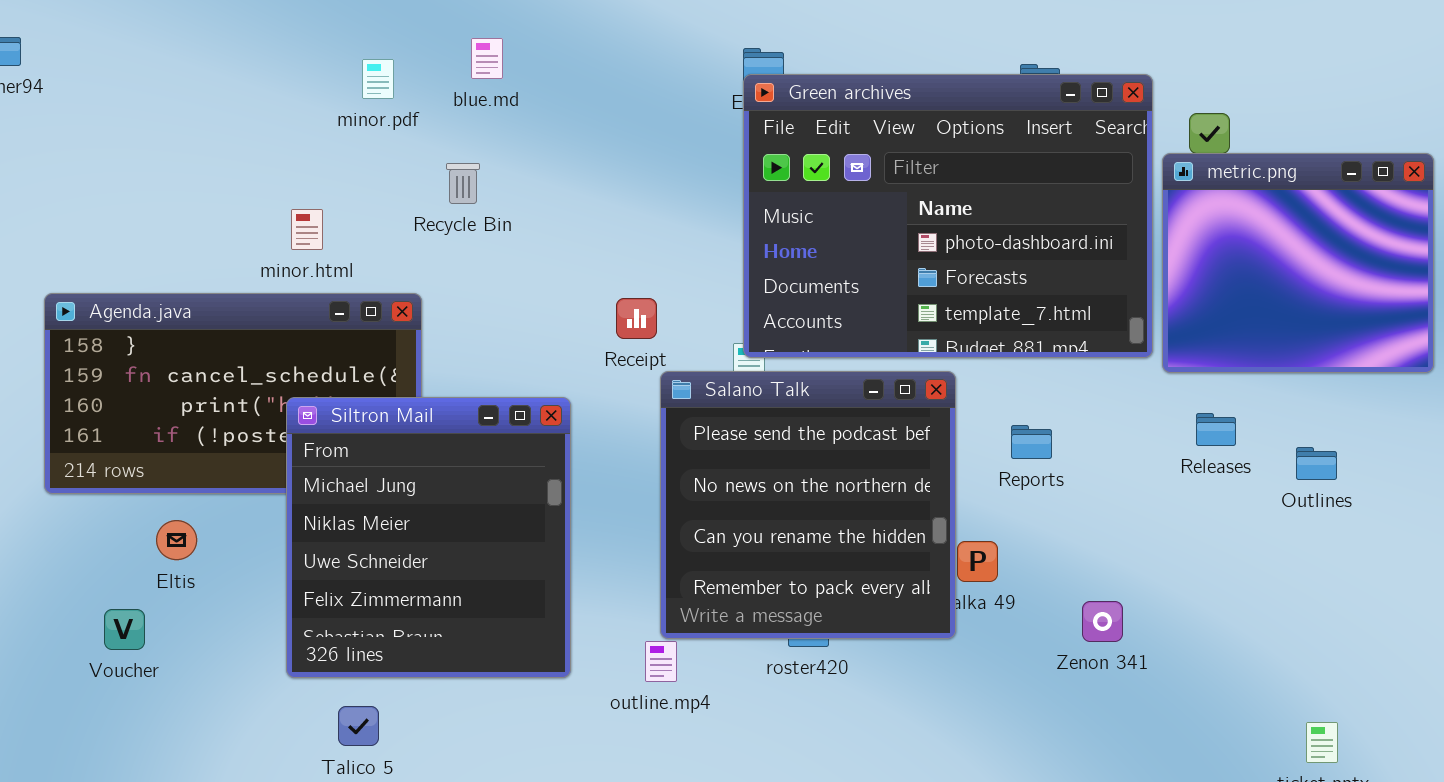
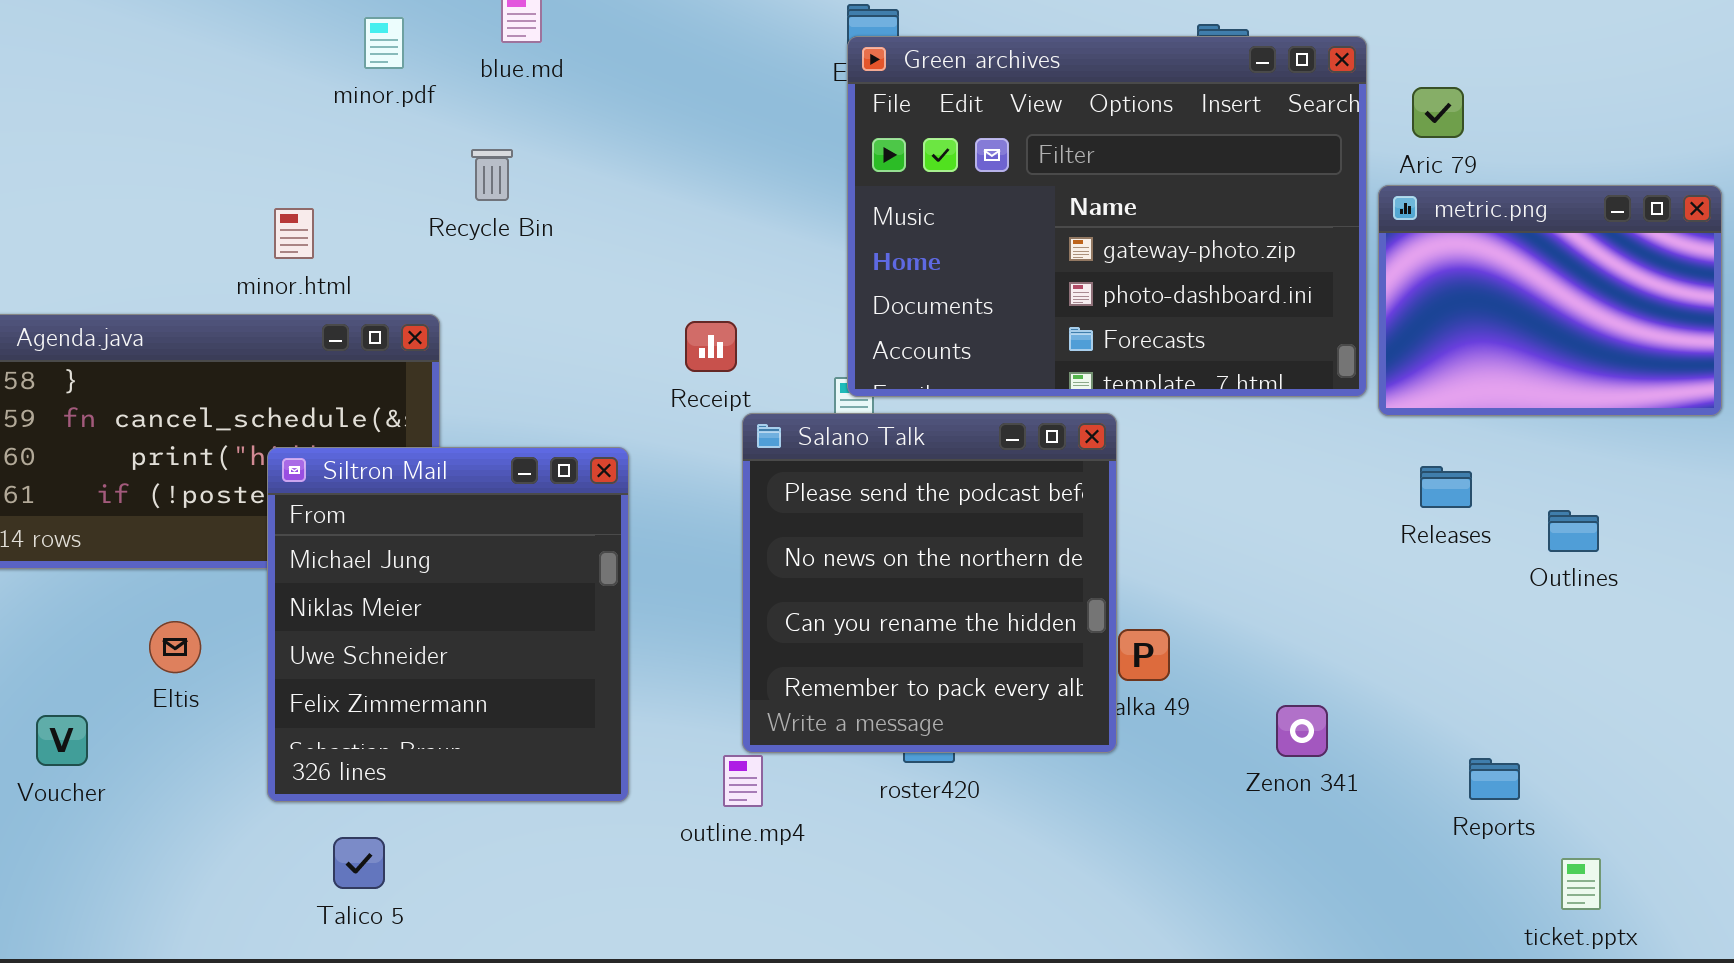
Green archives: [743,74,1153,358] -> [847,36,1367,397], scrolled up 1 row
metric.png: [1162,153,1434,373] -> [1378,185,1722,416], resized
Reports: [1011,425,1052,459] -> [1469,758,1520,800], moved
Eltis: [156,520,197,560] -> [149,621,201,673], moved

